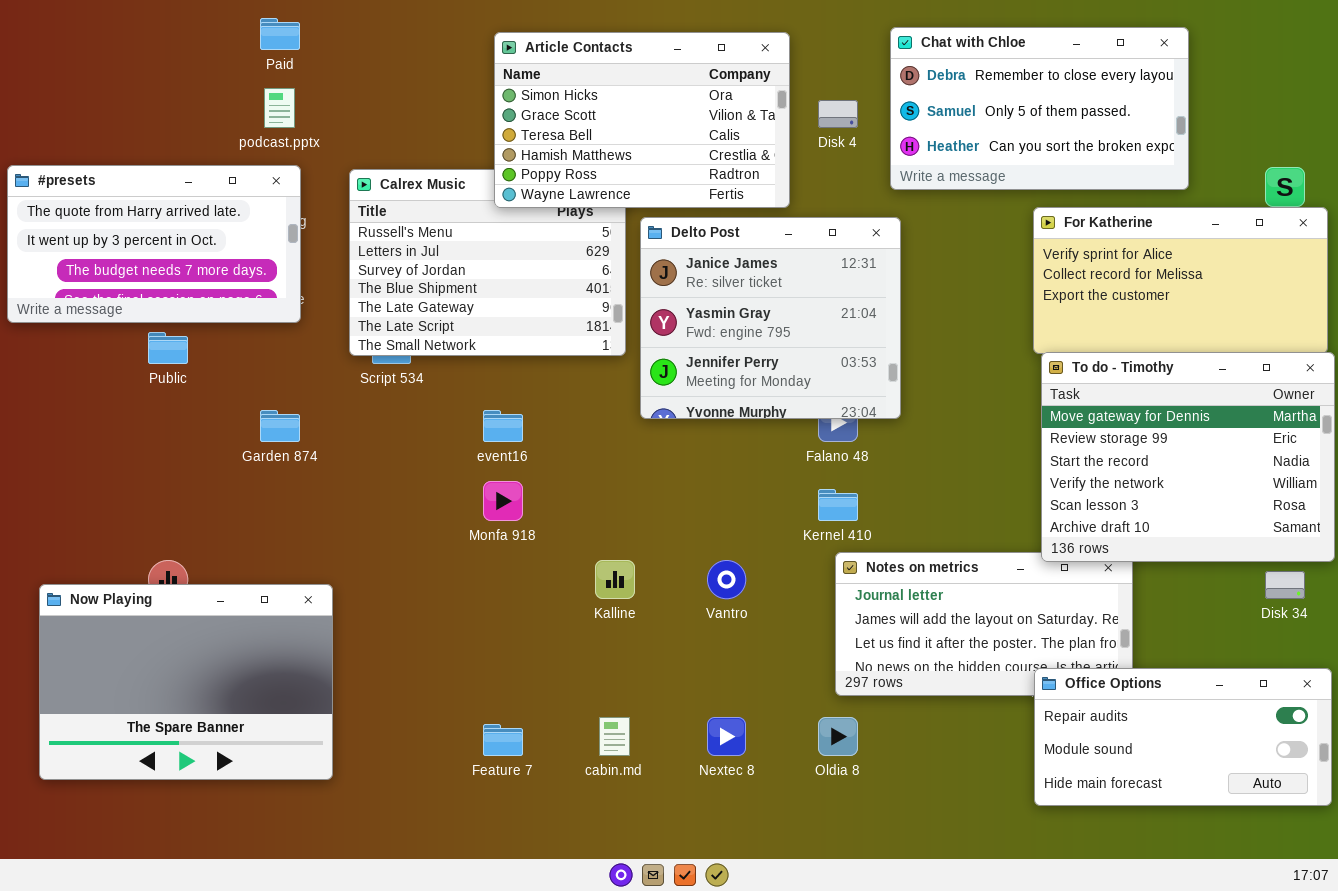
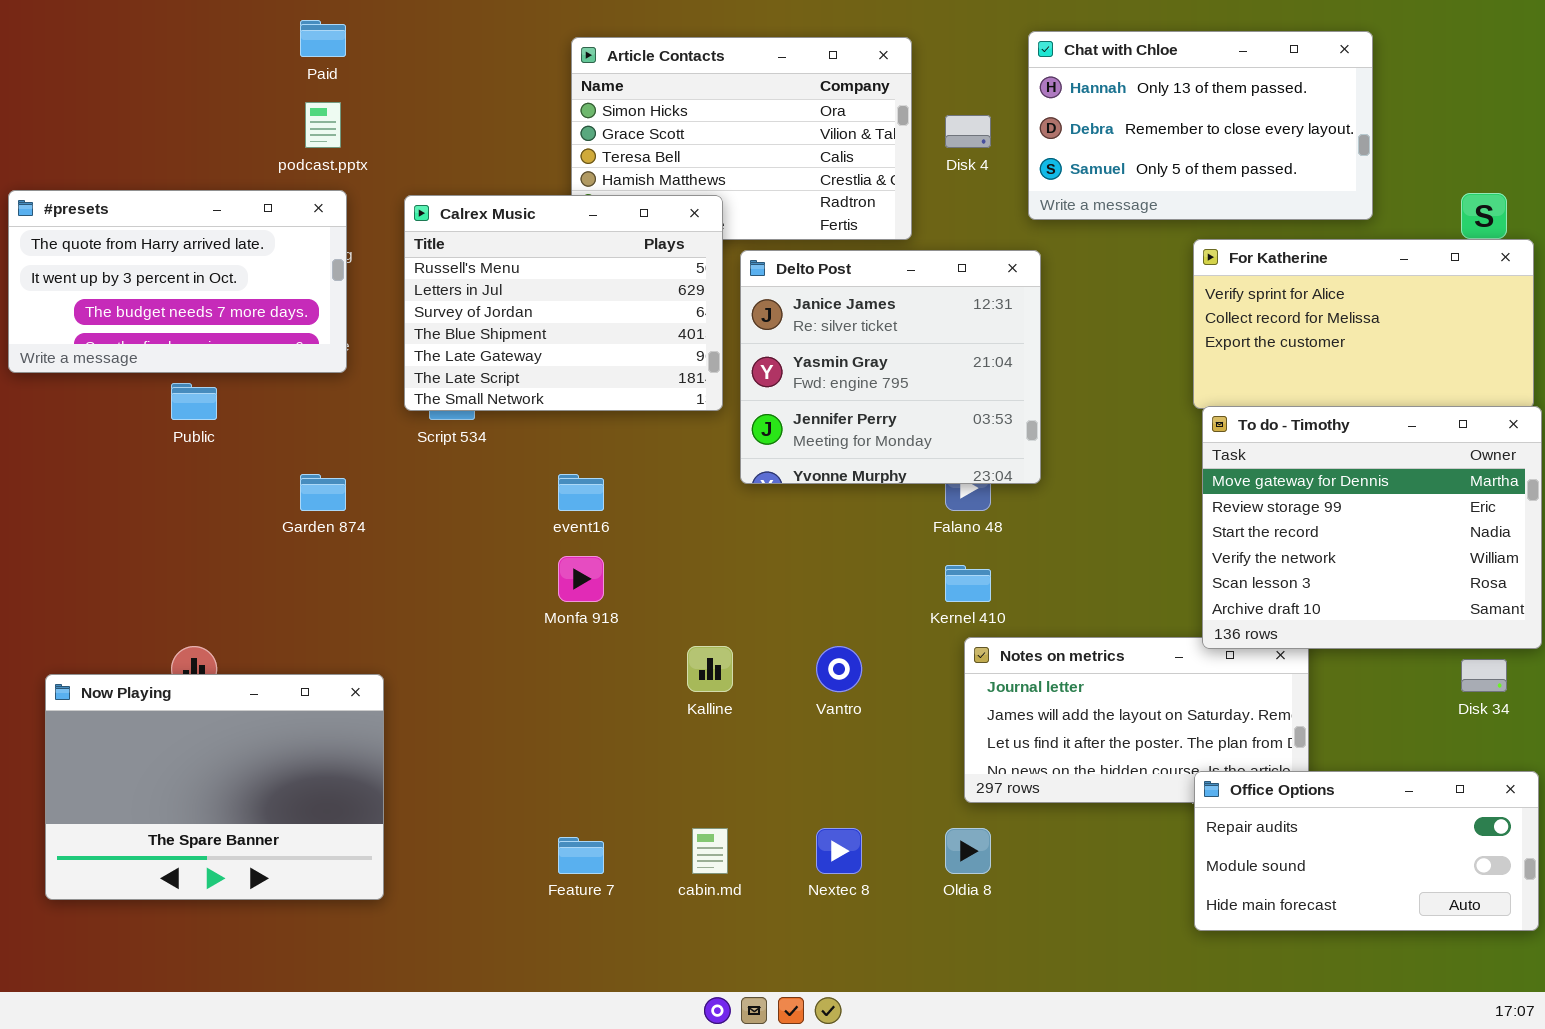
Chat with Chloe: [890,27,1189,190] -> [1028,31,1373,220], scrolled up 1 row
Calrex Music: [349,169,626,356] -> [404,195,723,411], raised

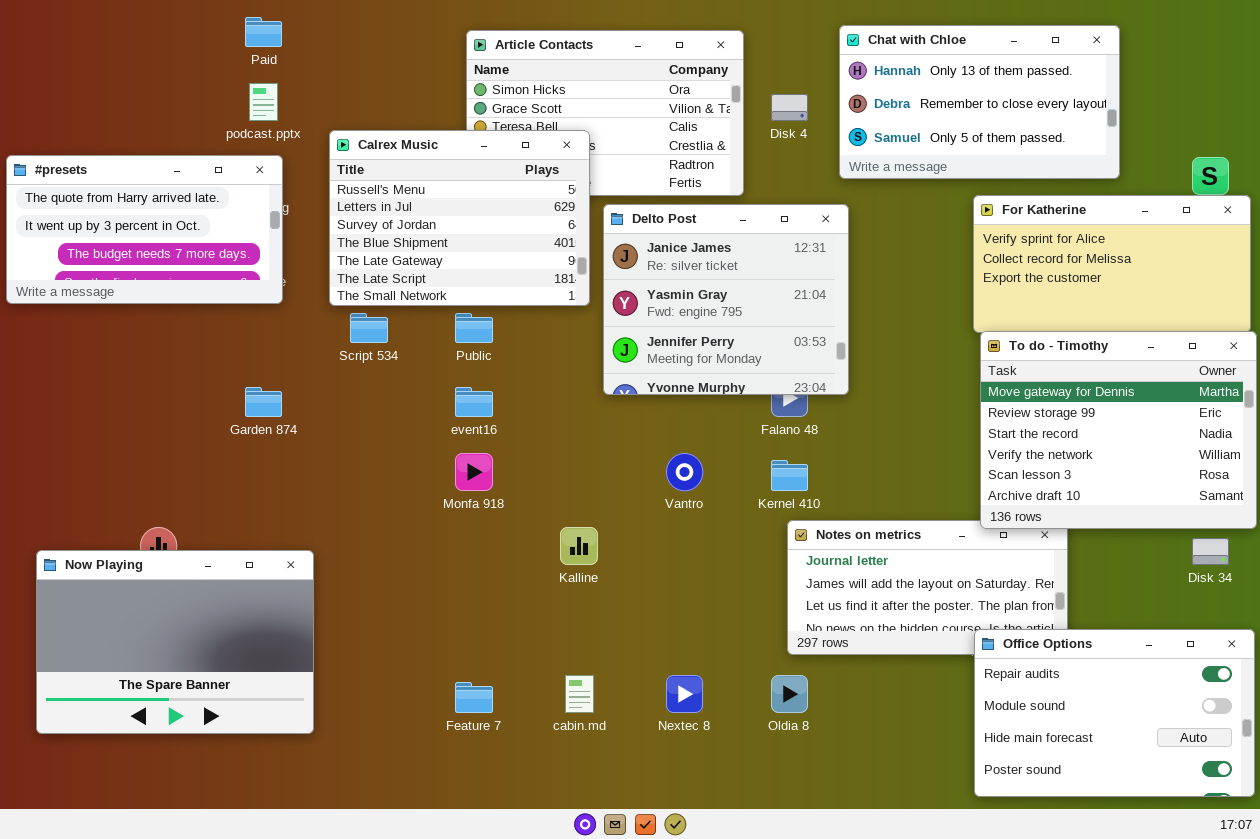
Calrex Music: [404,195,723,411] -> [329,130,590,306], moved
Public: [171,383,217,420] -> [455,313,493,343], moved
Vantro: [816,646,862,692] -> [666,453,703,491], moved
Office Options: [1194,771,1539,931] -> [974,629,1255,797], resized

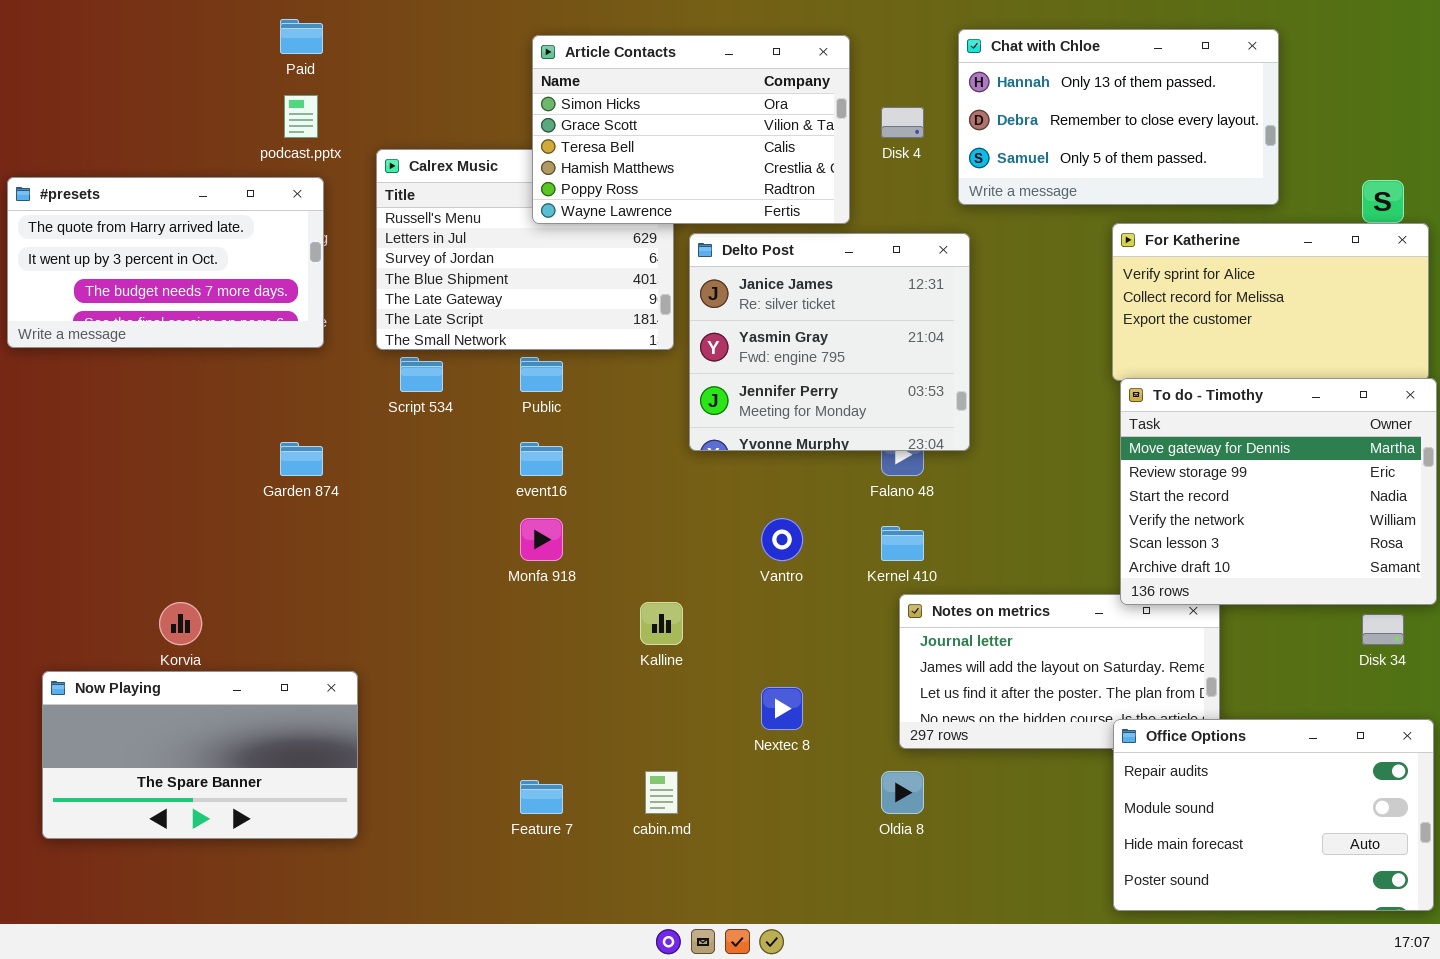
Article Contacts: [466,30,744,196] -> [532,35,850,224], raised
Now Playing: [36,550,314,734] -> [42,671,358,839], resized
Nextec 8: [666,675,703,713] -> [761,687,803,730], moved

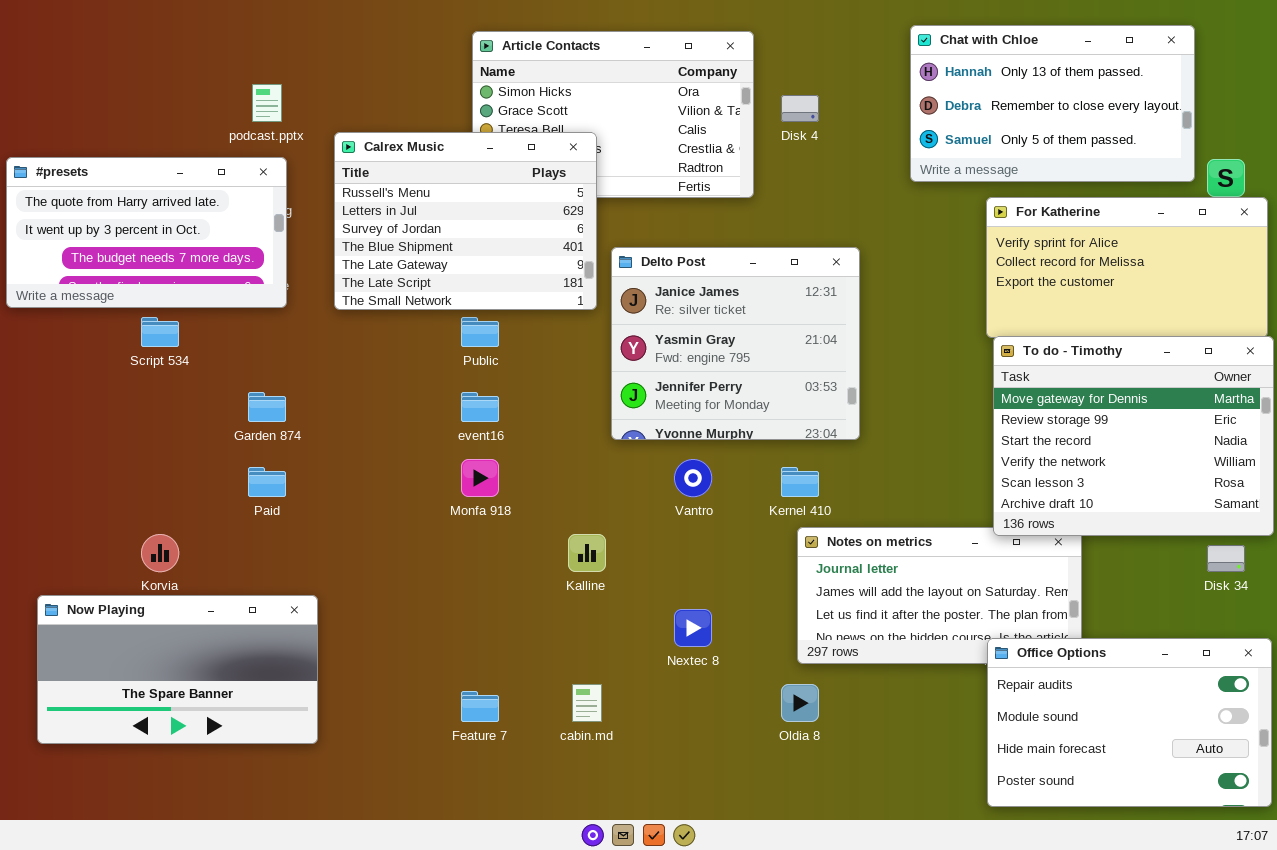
Paid: [280,19,323,54] -> [248,467,286,497], moved
Chat with Chloe: [958,29,1279,205] -> [910,25,1195,182], moved
Calrex Music: [376,149,674,350] -> [334,132,597,310], raised
Delto Post: [689,233,970,451] -> [611,247,860,440], moved
Script 534: [400,357,443,392] -> [141,317,179,347], moved

